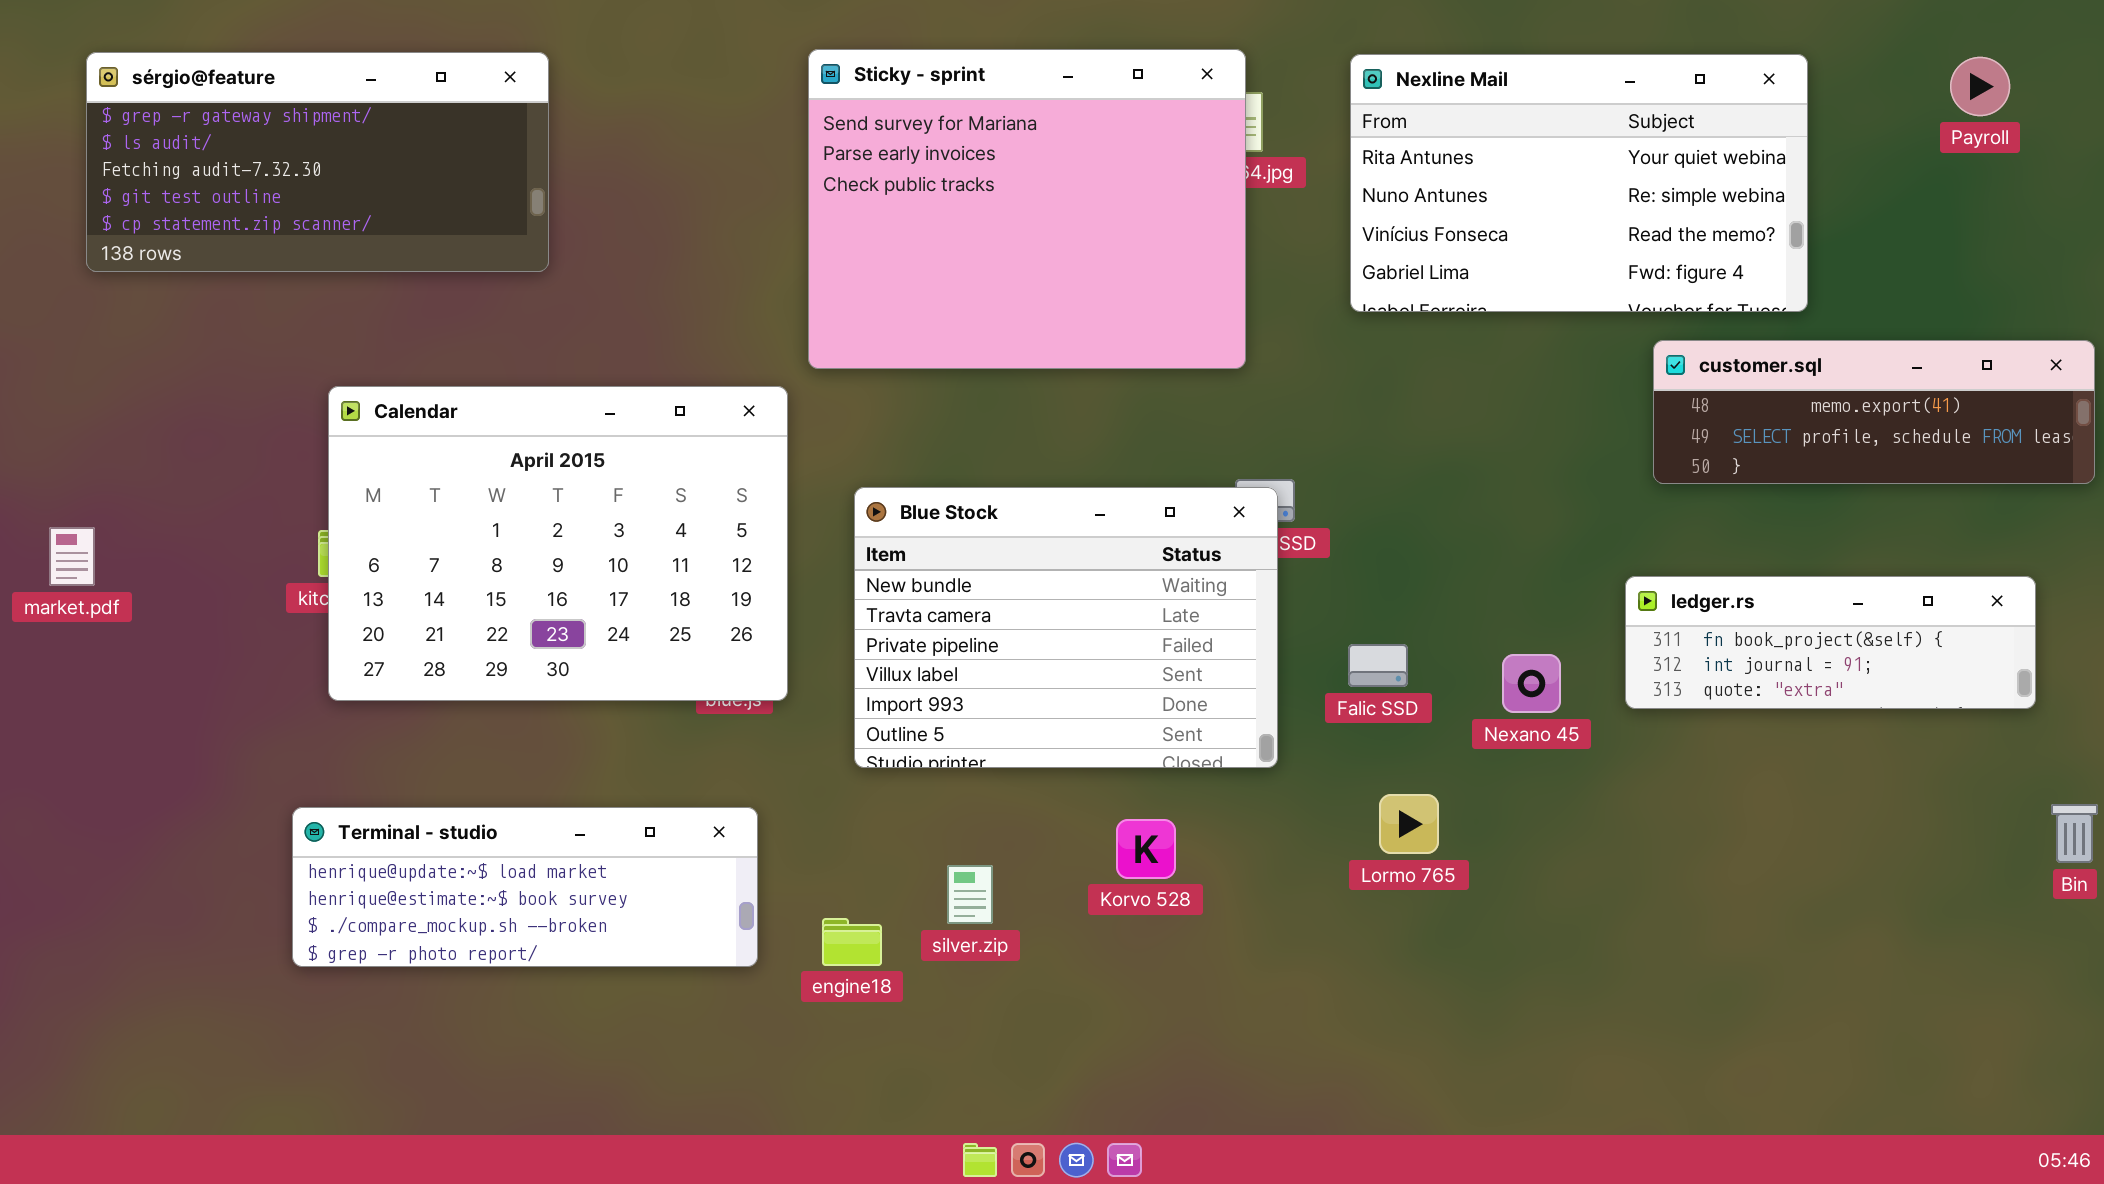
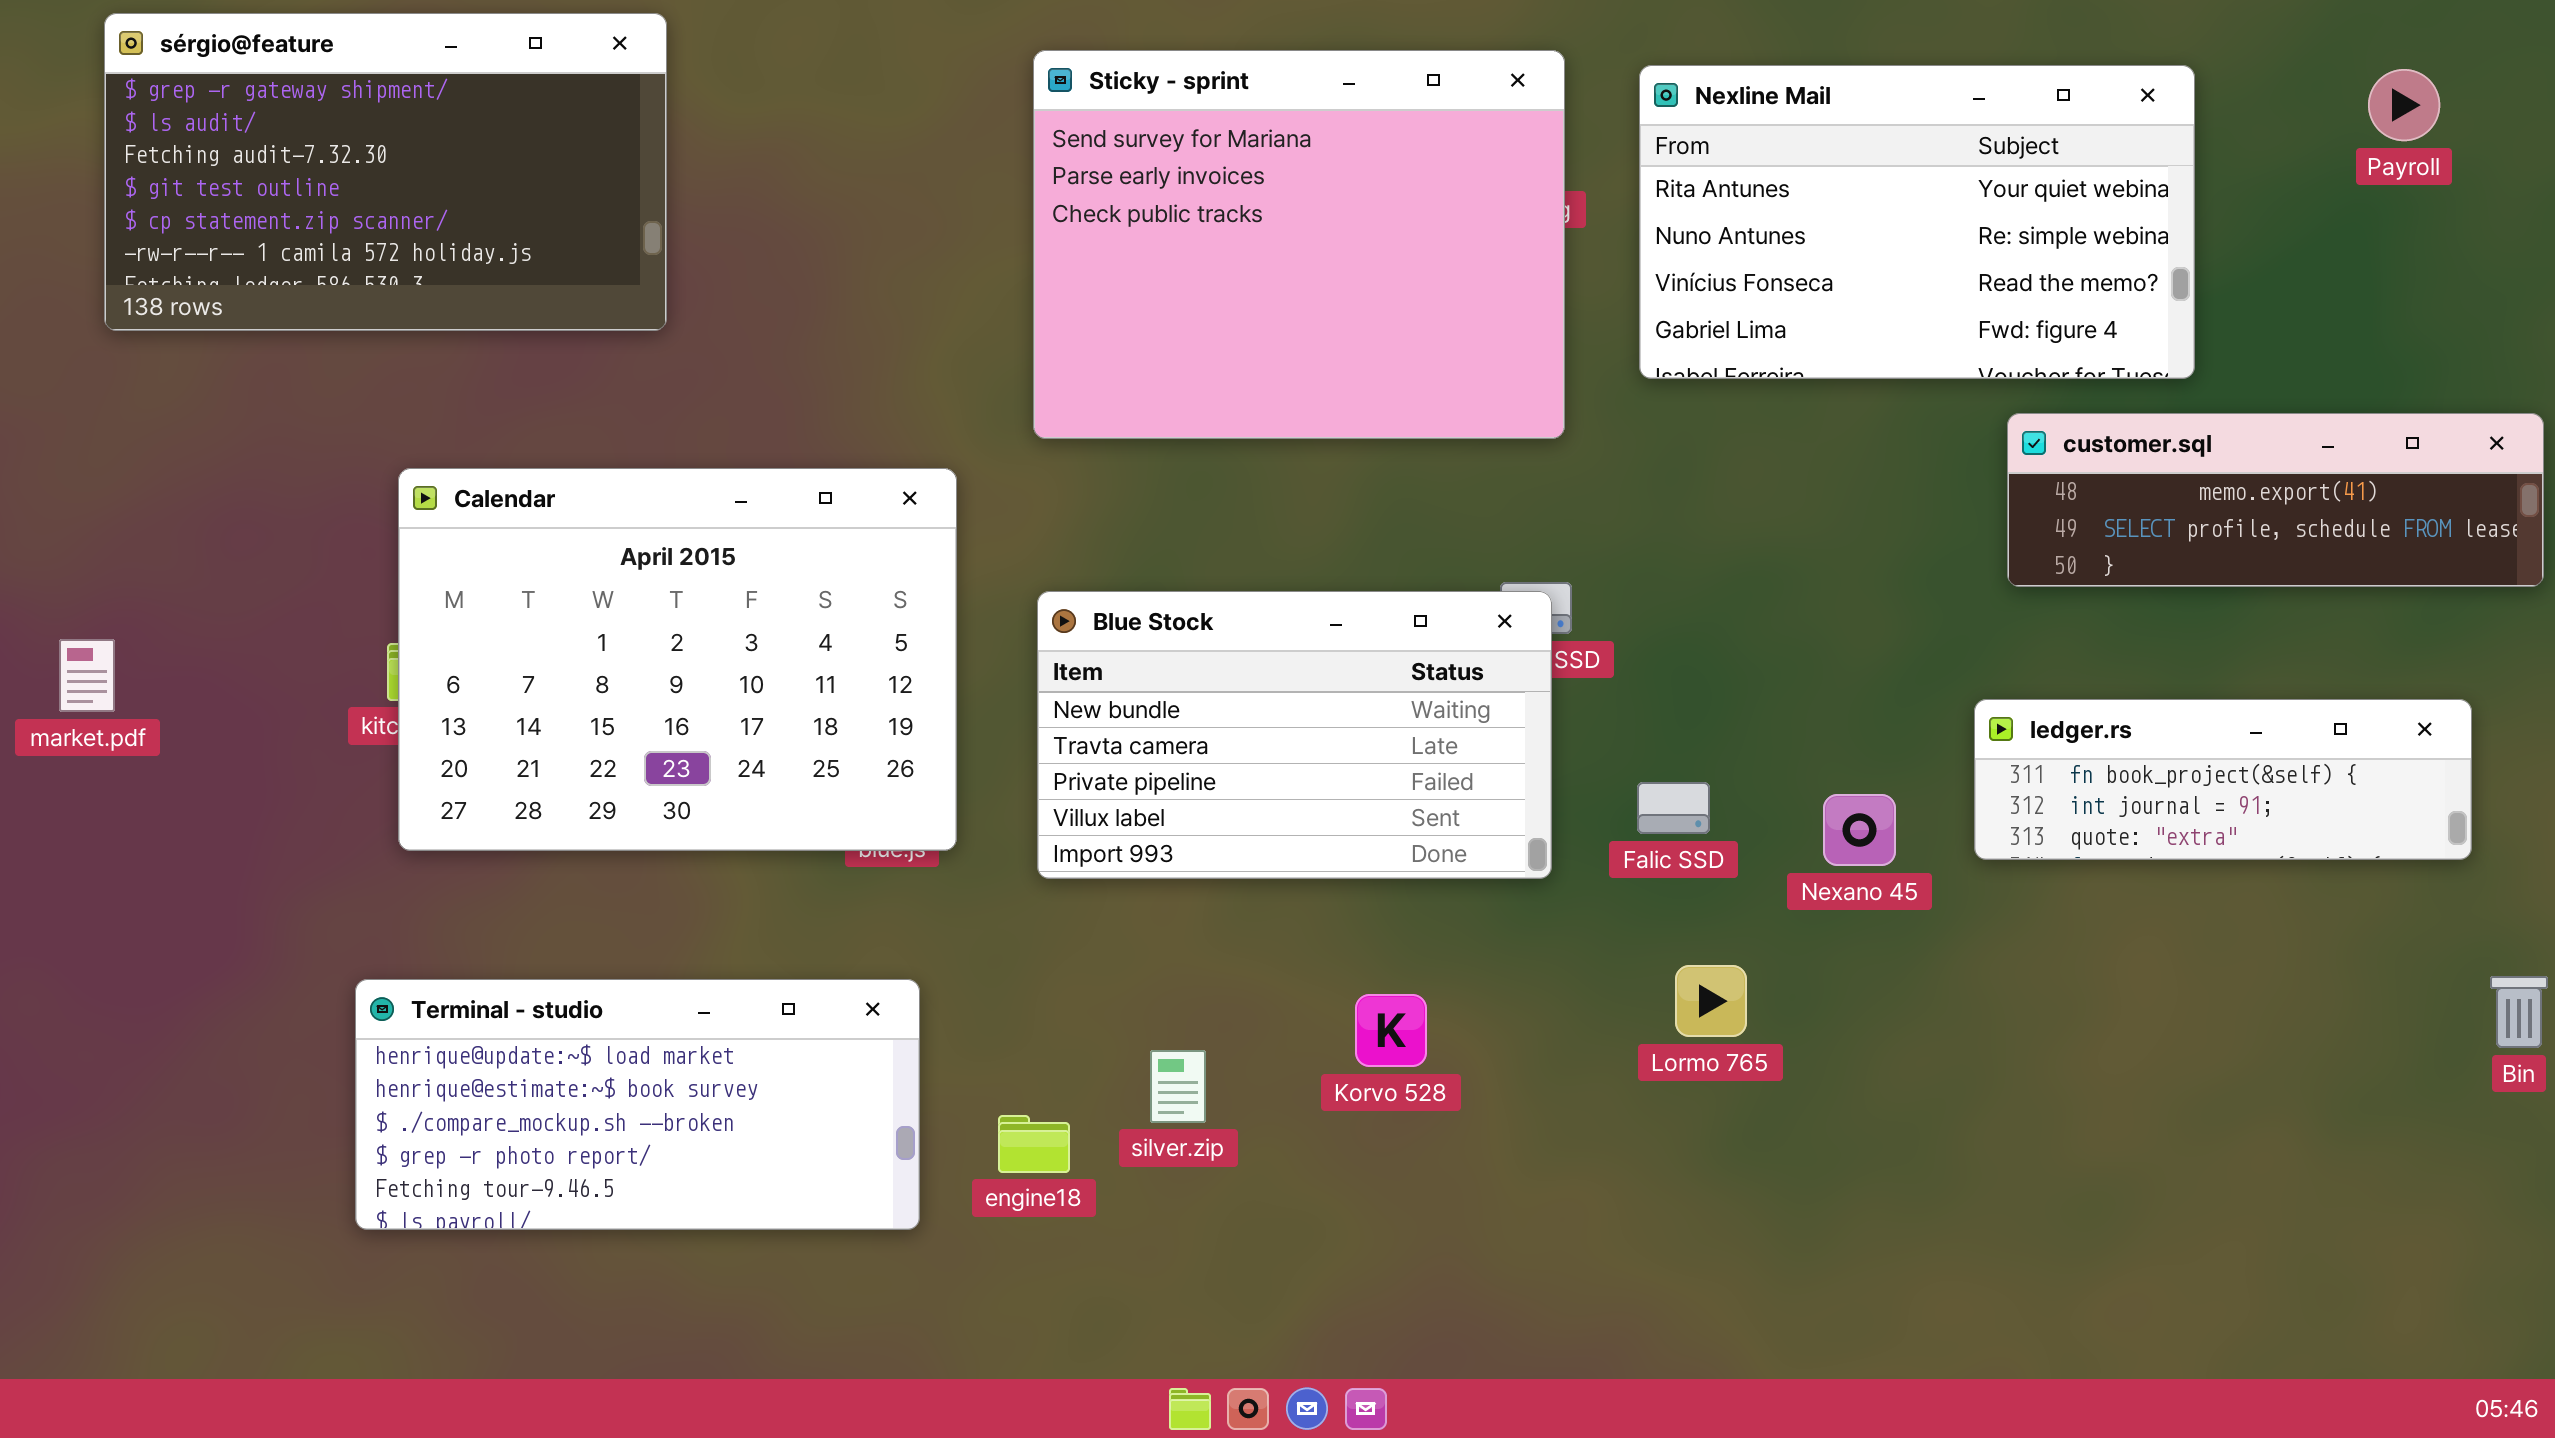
Sticky - sprint: [808,49,1246,369] -> [1033,50,1565,439], moved
sérgio@feature: [86,52,549,272] -> [104,13,667,331], resized
Blue Stock: [854,487,1278,768] -> [1037,591,1552,879], resized
Terminal - studio: [292,807,758,967] -> [355,979,920,1230], resized

